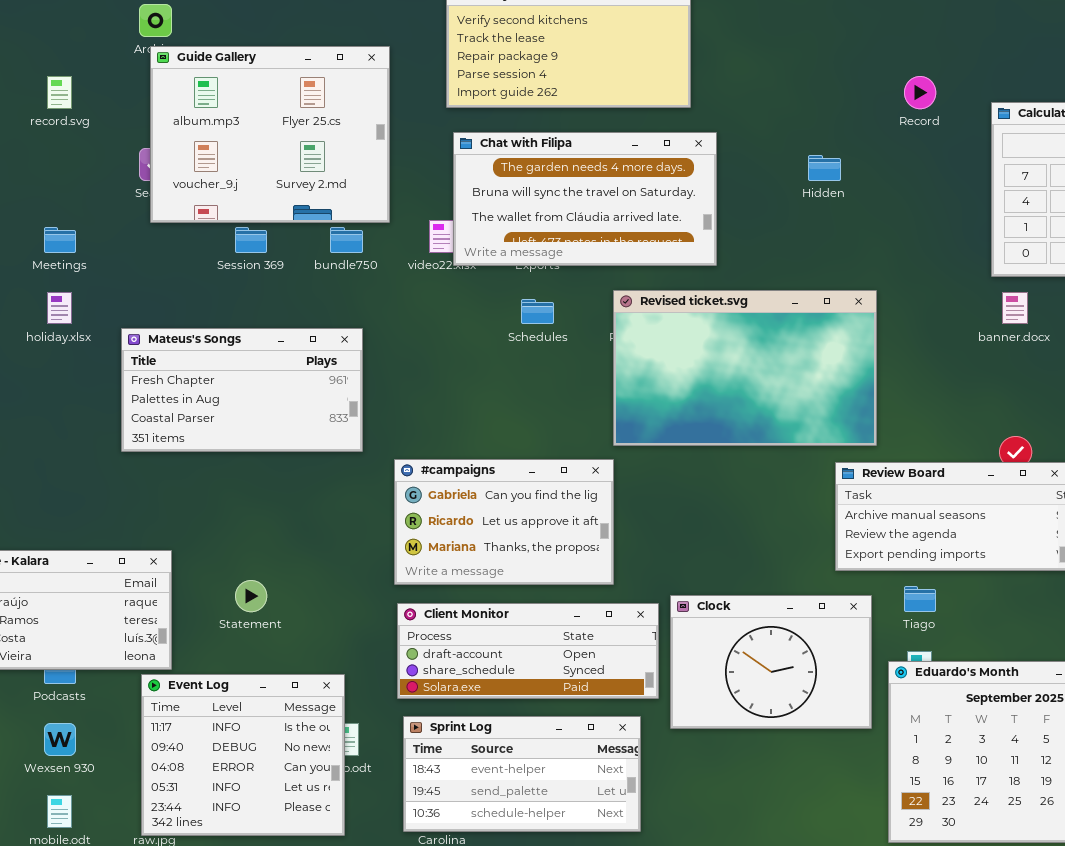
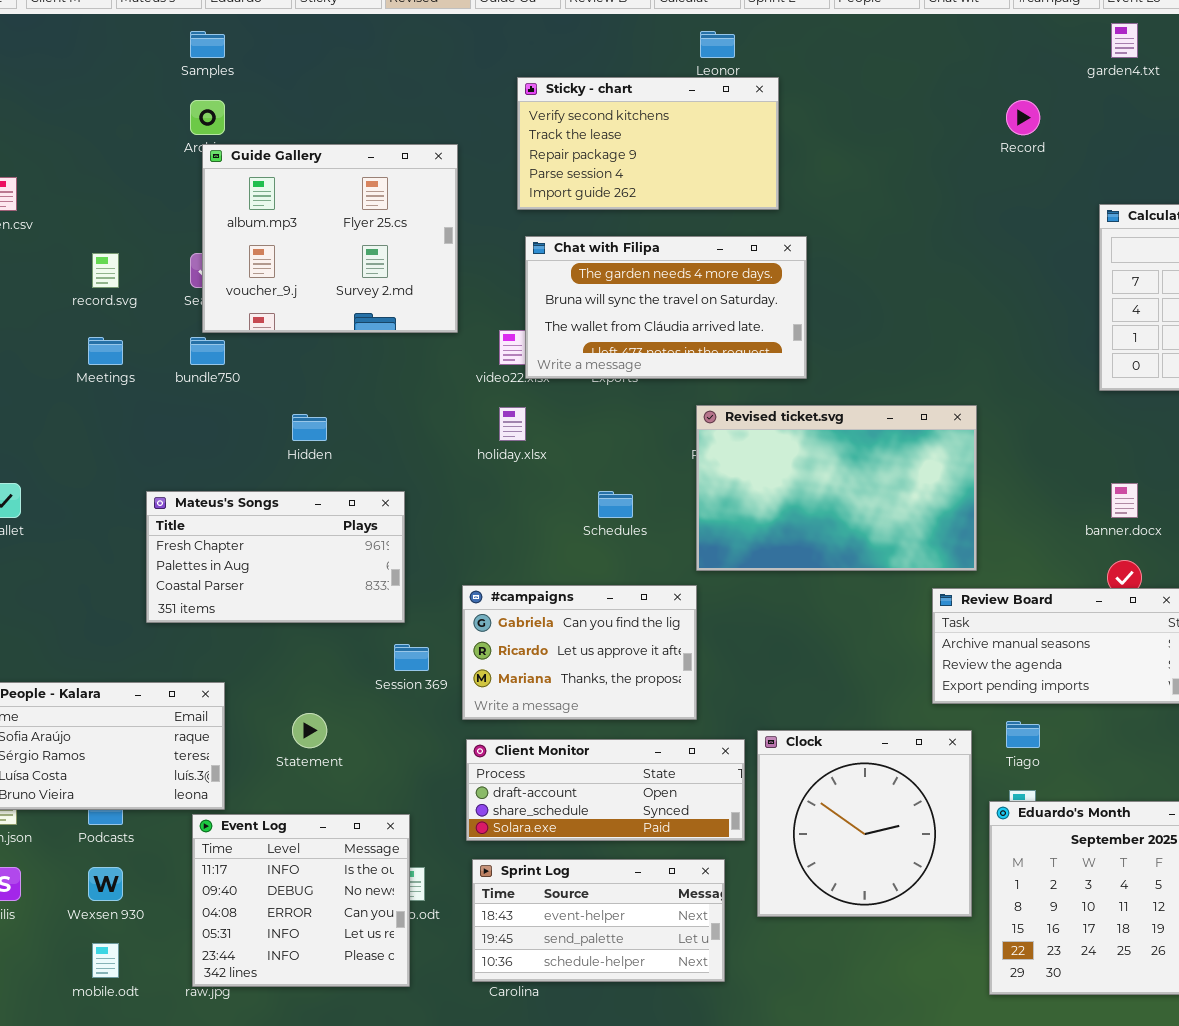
record.svg: [47,76,72,109] -> [92,253,119,288], moved
Record: [904,76,936,109] -> [1006,100,1040,135], moved
Hidden: [808,155,841,181] -> [292,414,327,441], moved
Session 369: [235,227,267,253] -> [394,644,429,671], moved
bundle750: [330,227,363,253] -> [190,337,225,365], moved
holiday.xlsx: [47,292,72,324] -> [499,407,526,441], moved
banner.docx: [1002,292,1028,324] -> [1111,483,1138,518], moved
Schedules: [521,299,554,324] -> [598,491,633,518], moved
Mateus's Songs: [121,328,363,452] -> [146,491,405,623], moved
Clock: [670,595,872,729] -> [757,730,972,917], resized

